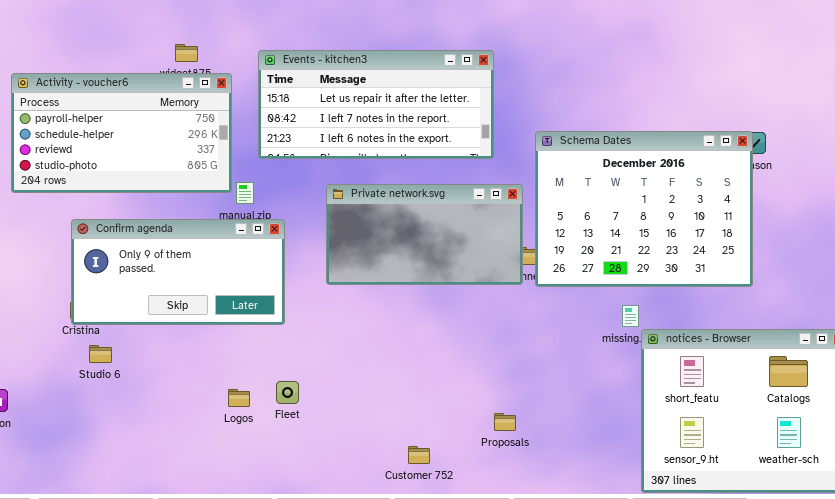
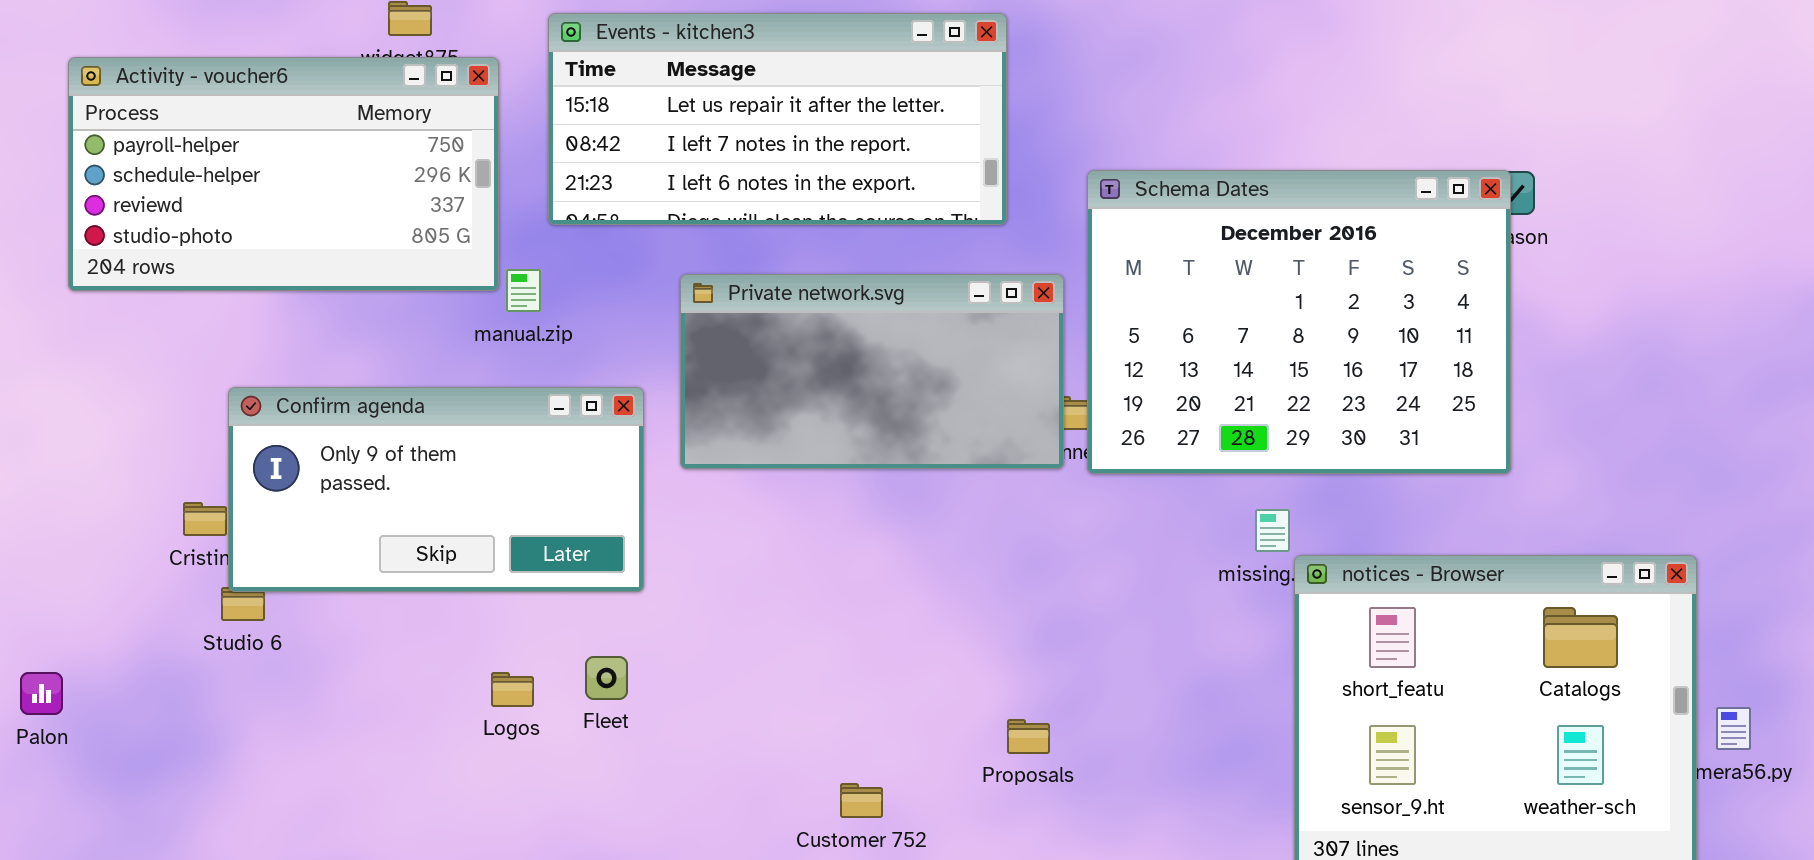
Confirm agenda: [71,219,285,325] -> [228,387,644,592], moved

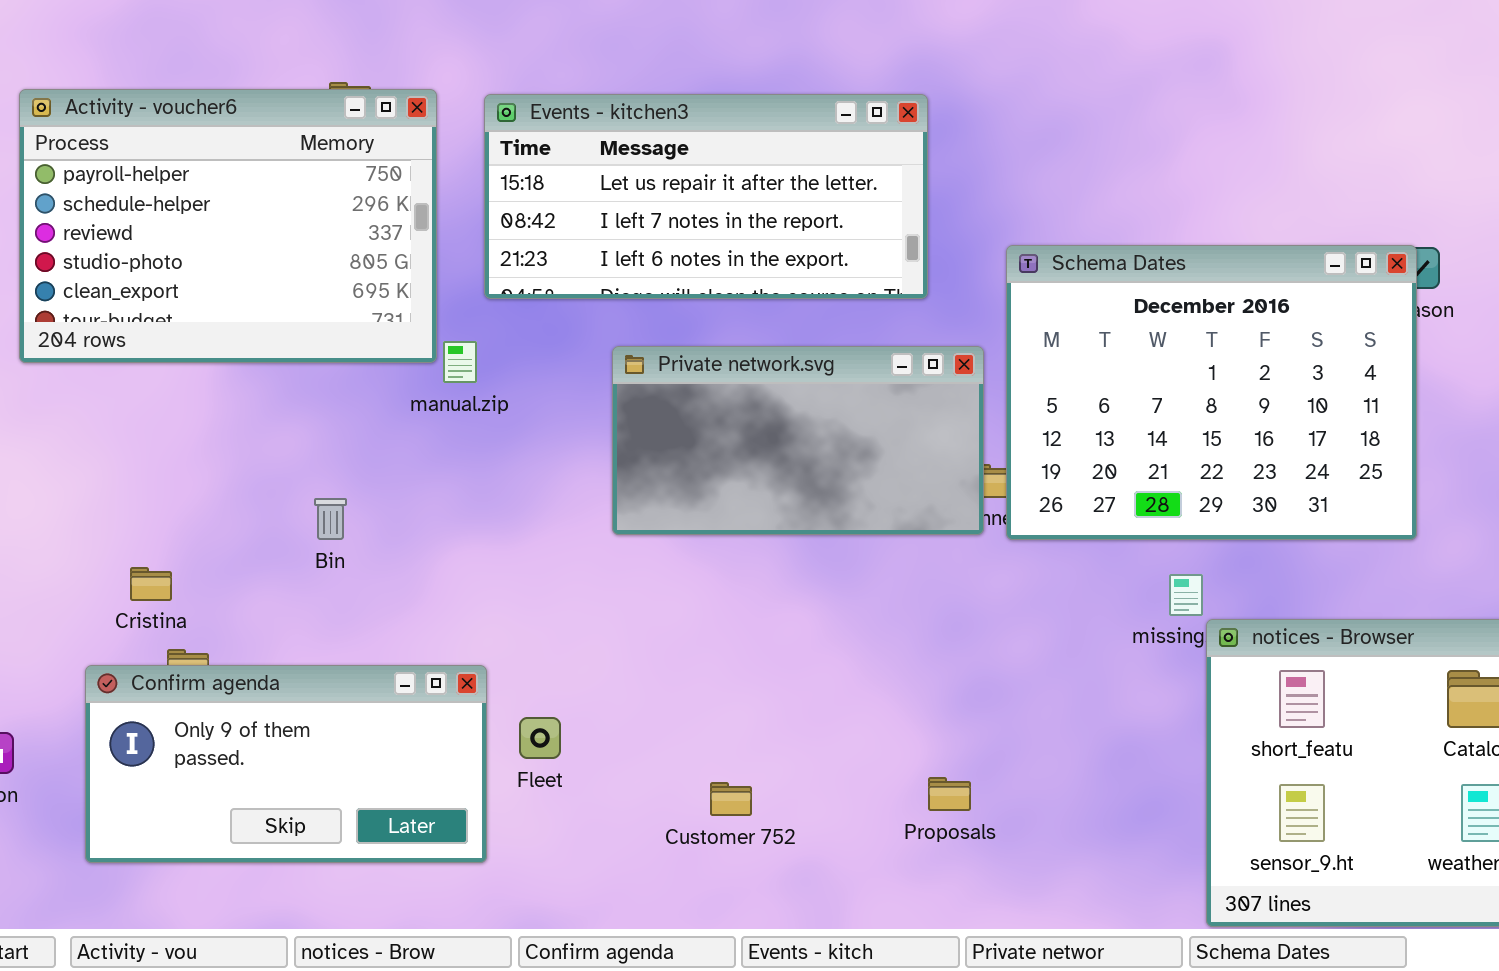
Activity - voucher6: [68,57,499,291] -> [19,89,437,363], resized
Confirm agenda: [228,387,644,592] -> [85,665,487,863], moved
Customer 752: [840,783,883,818] -> [710,782,752,816], moved

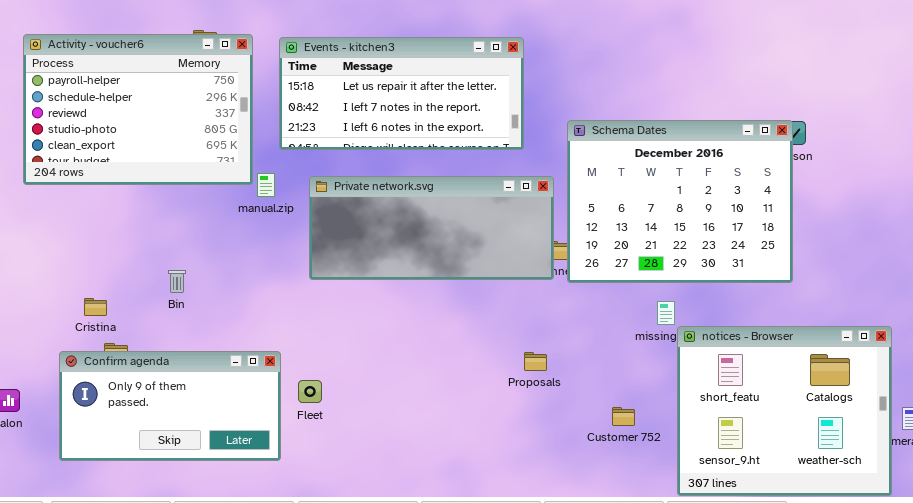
Private network.svg: [612,346,984,535] -> [309,176,554,280], resized
Bin: [314,498,347,540] -> [168,270,186,293], moved
Proposals: [928,777,971,811] -> [524,352,547,371], moved
Customer 752: [710,782,752,816] -> [612,407,635,426], moved

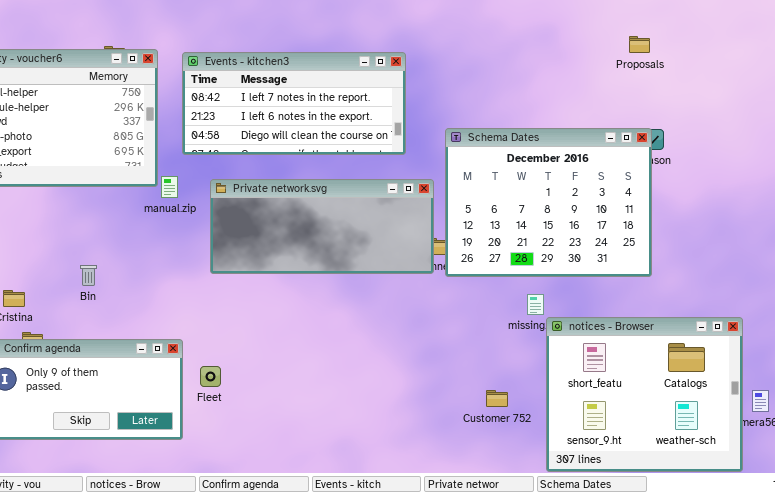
Events - kitchen3: [279,37,524,150] -> [182,52,406,155], scrolled down 1 row
Proposals: [524,352,547,371] -> [629,36,650,53], moved

